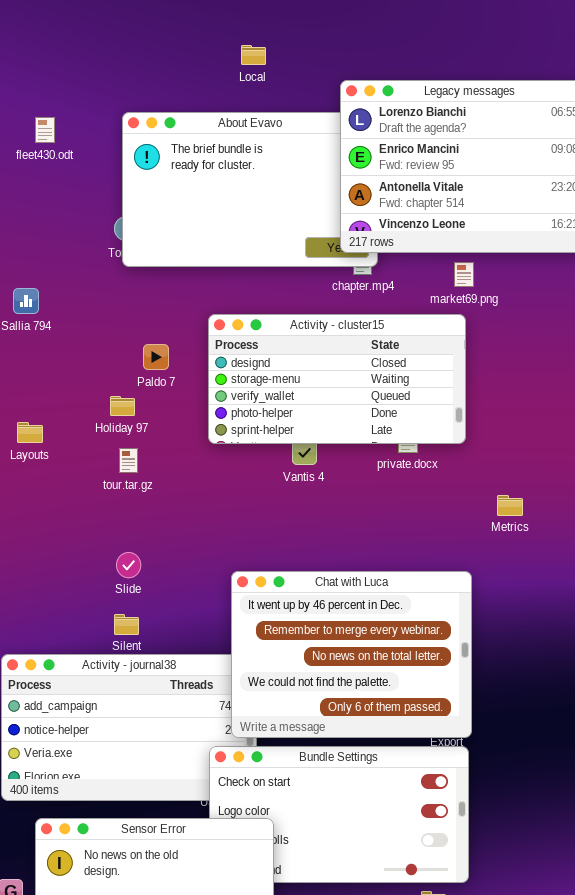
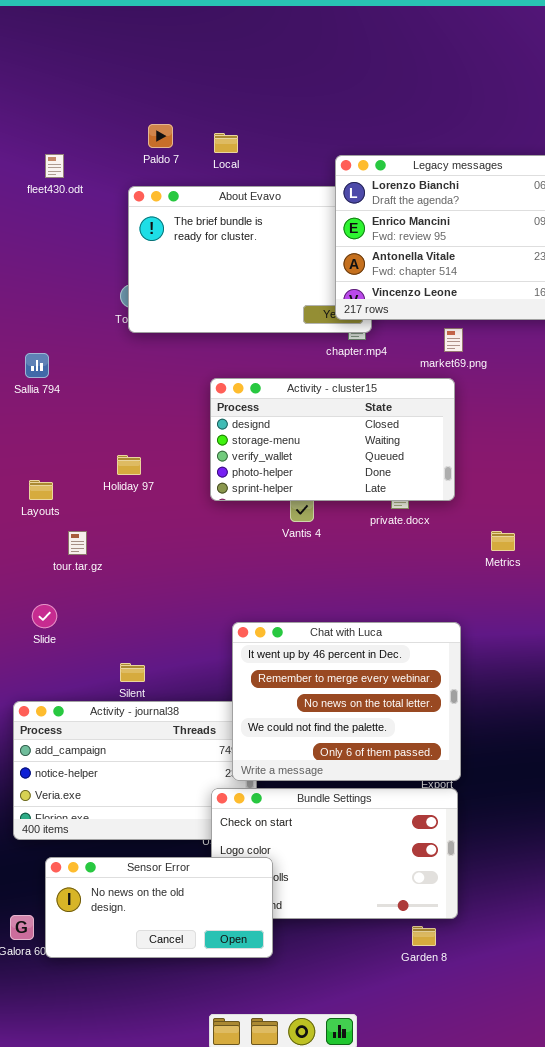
Local: [241,45,266,65] -> [214,133,238,153], moved
fleet430.odt: [35,117,55,143] -> [45,154,64,178], moved
Paldo 7: [143,344,169,370] -> [148,124,173,148], moved
tour.tar.gz: [119,448,138,473] -> [68,531,87,555], moved
Metrics: [497,495,523,516] -> [491,531,515,551], moved
Slide: [116,552,141,578] -> [32,604,57,628], moved

